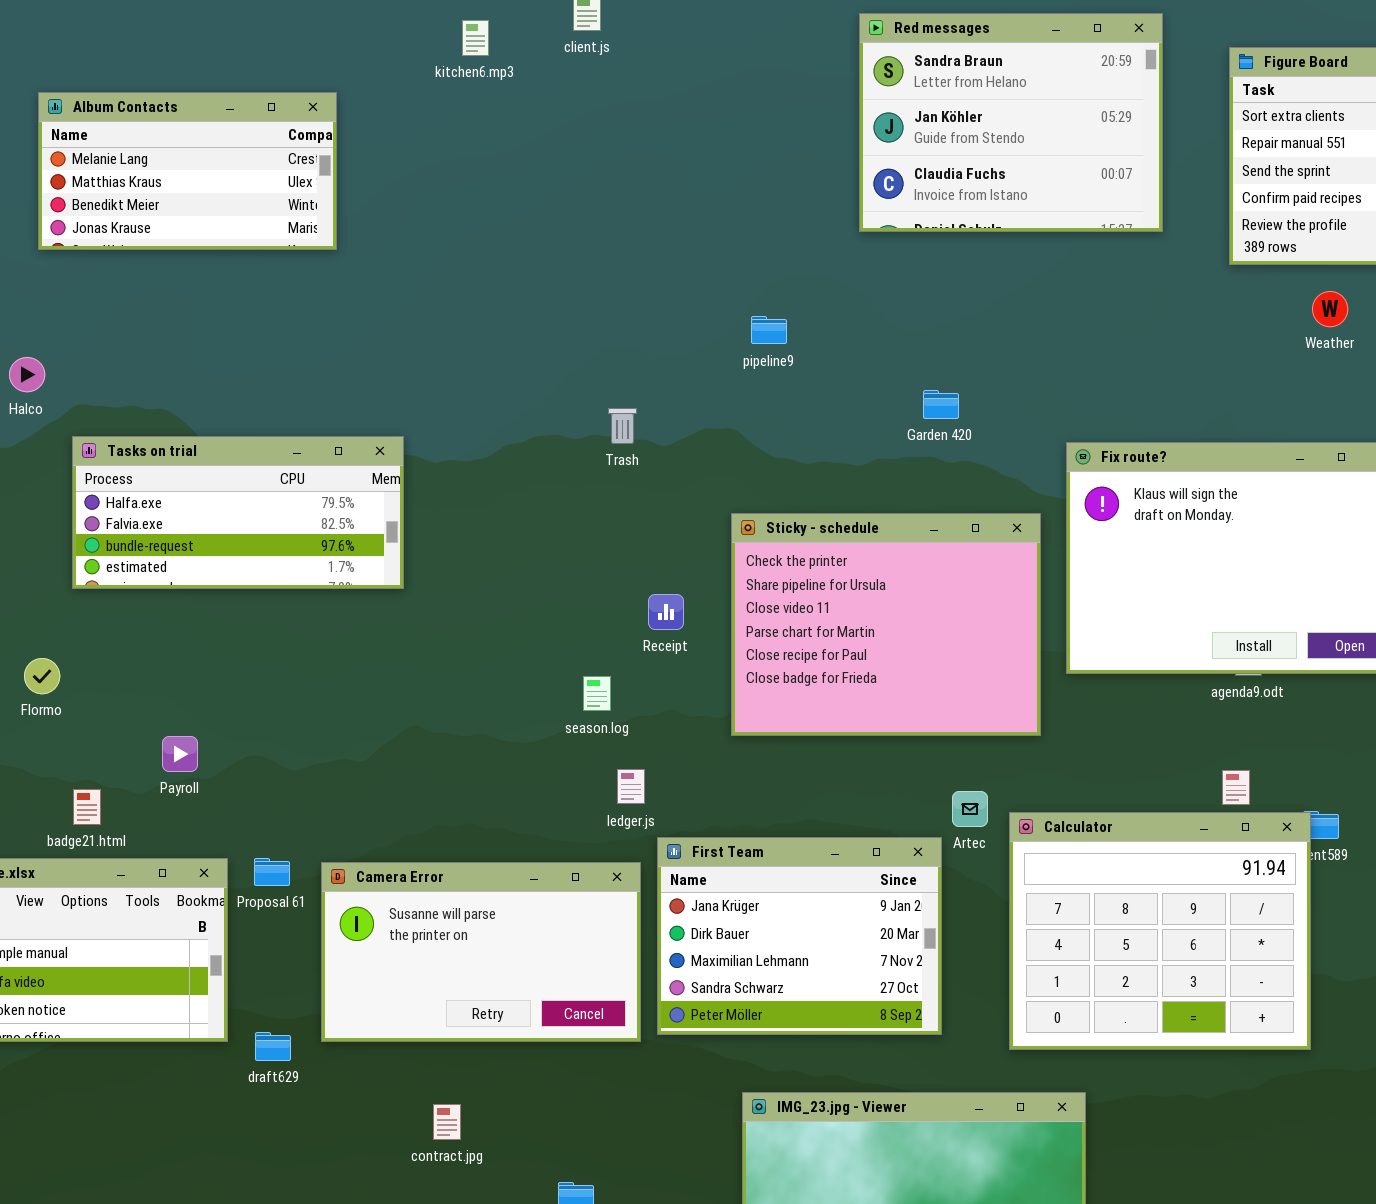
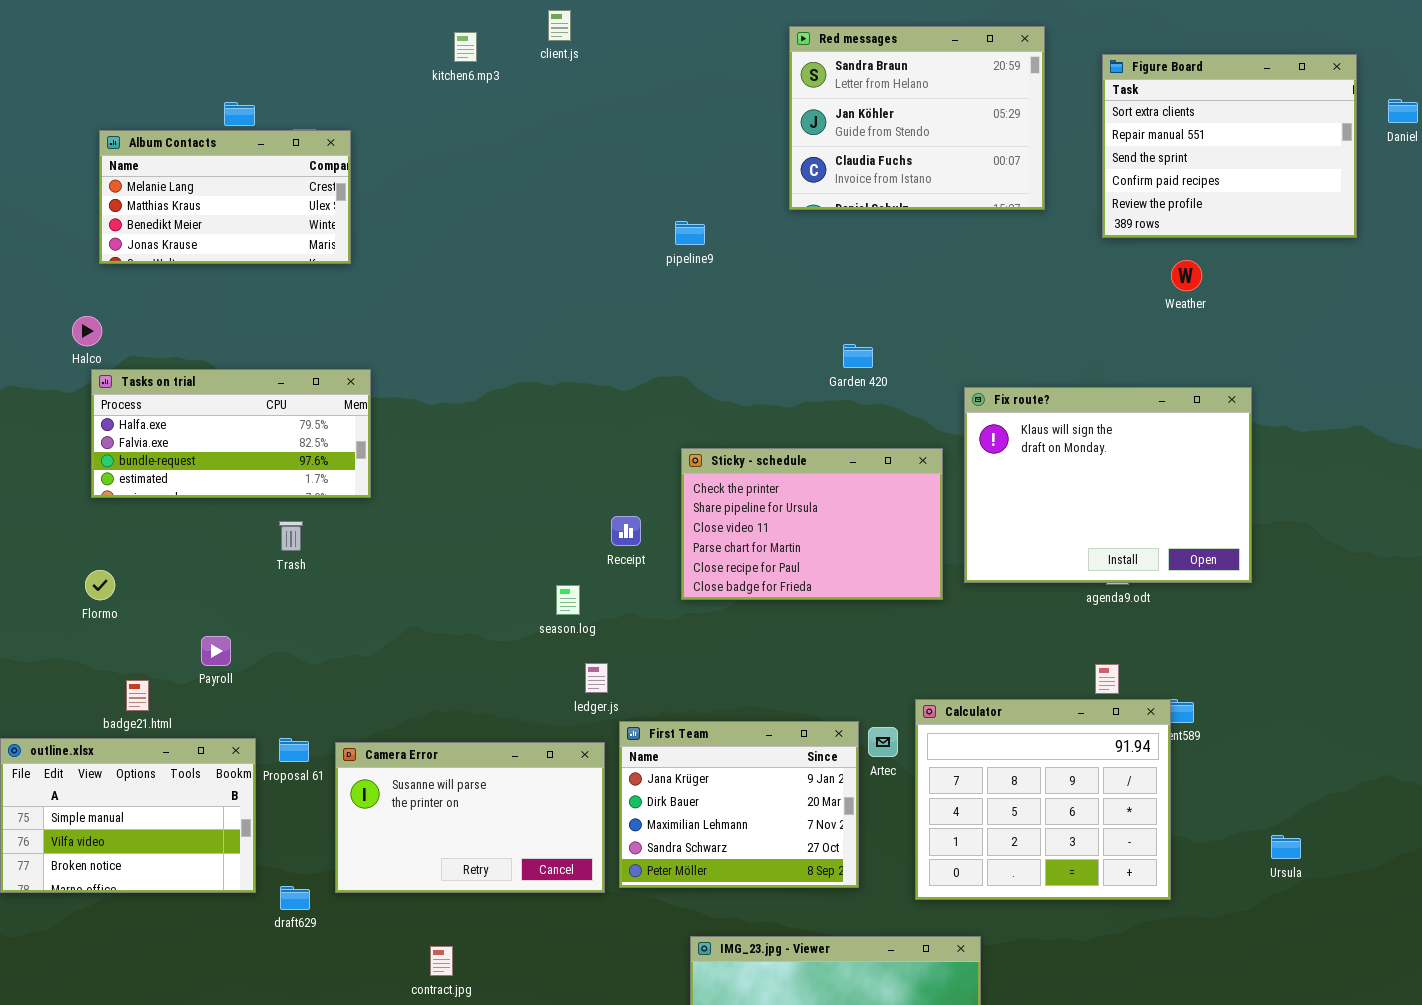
Album Contacts: [38,92,337,250] -> [99,130,351,264], moved
pipeline9: [751,316,787,344] -> [675,221,705,245], moved
Trash: [608,408,637,444] -> [279,521,303,551], moved
Tasks on trial: [72,436,404,589] -> [91,369,371,498], moved
Sticky - schedule: [731,513,1041,736] -> [681,448,943,600], resized
Artec: [952,791,988,827] -> [868,727,898,757], moved

